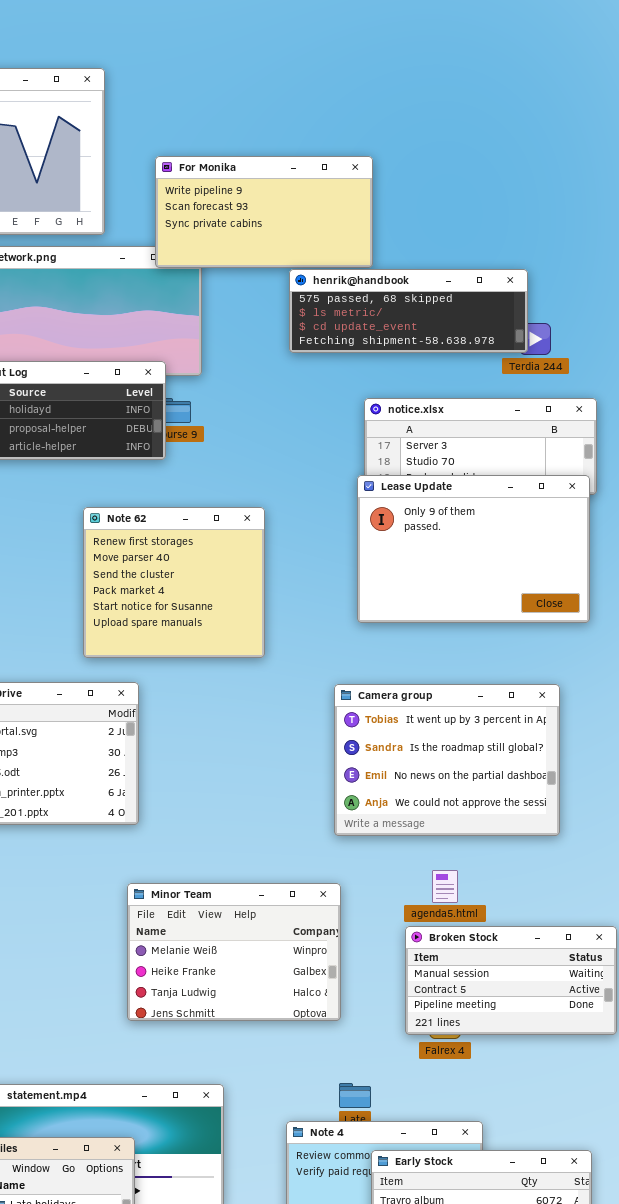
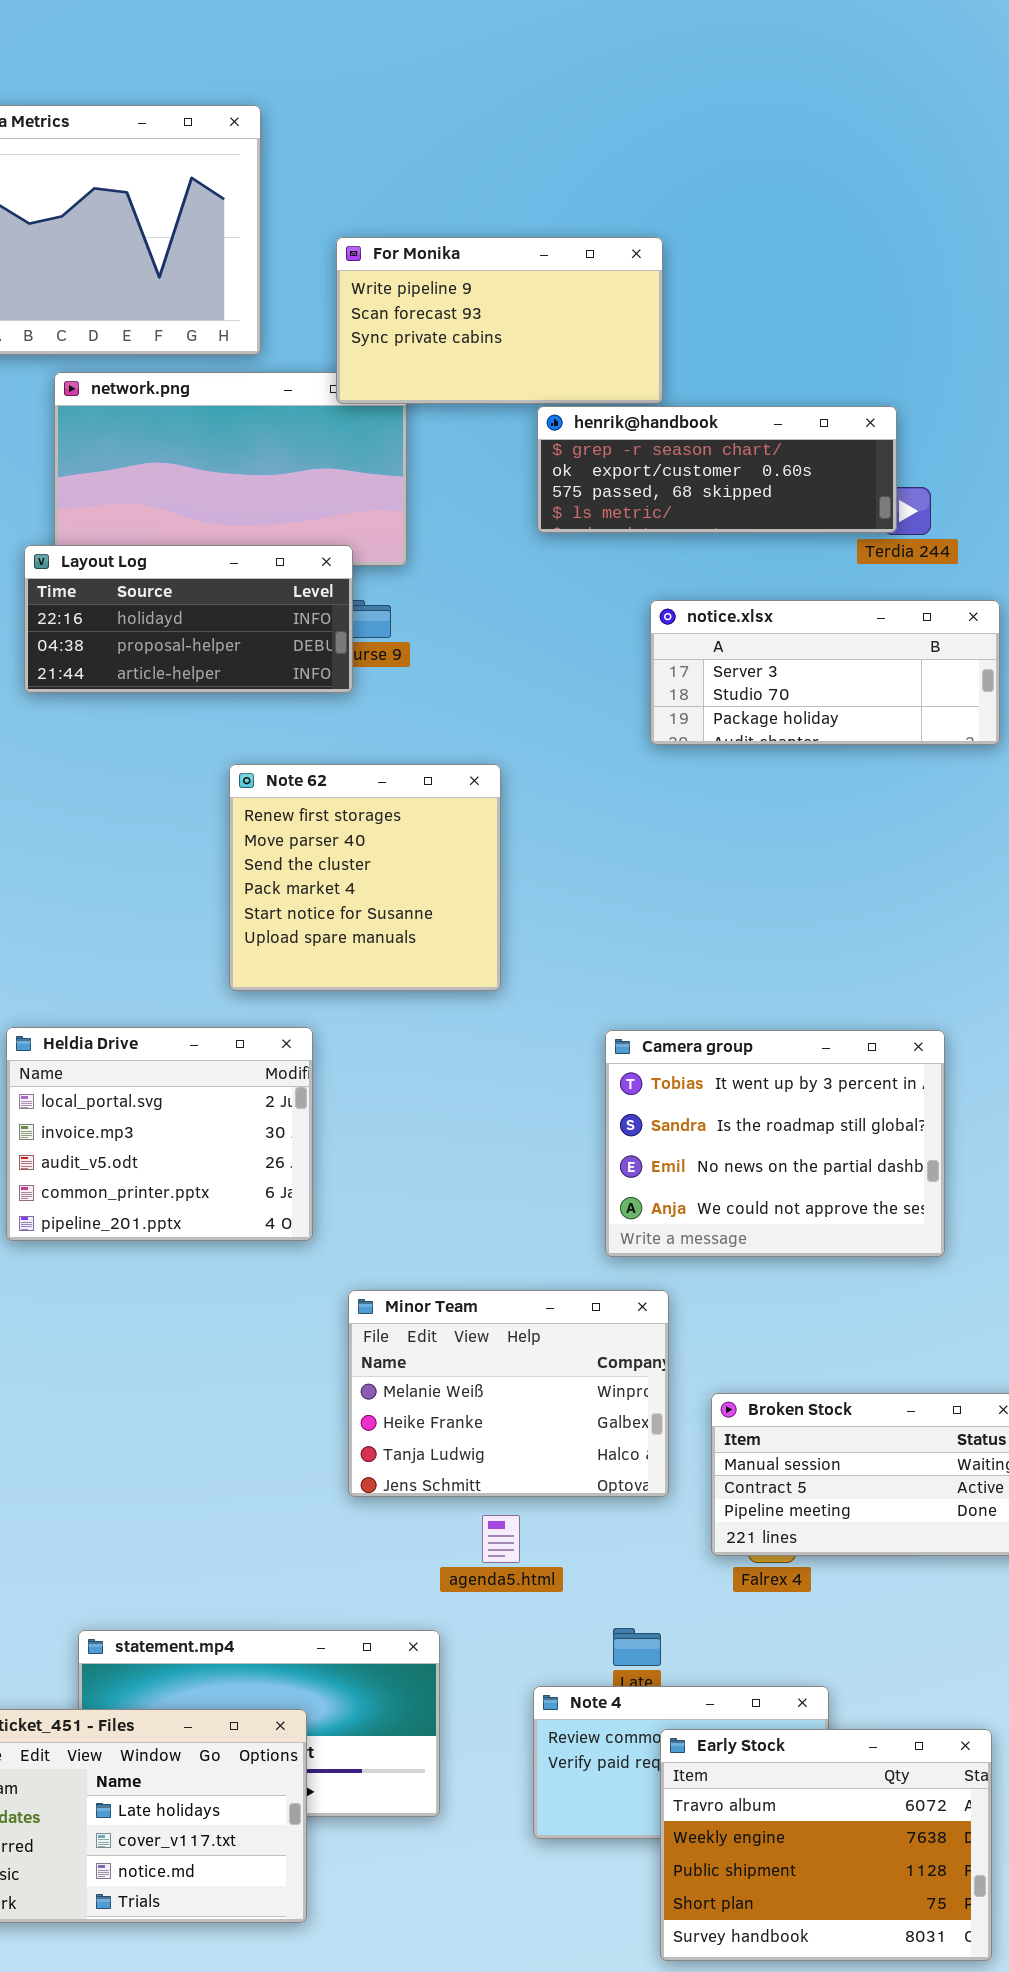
henrik@handbook: [289,269,528,353] -> [537,406,897,533], scrolled up 2 rows
Lease Update: [357,475,590,623] -> none, closed
agenda5.html: [432,870,458,903] -> [482,1515,520,1563], moved
Minor Team: [127,883,341,1021] -> [348,1290,669,1497], moved

